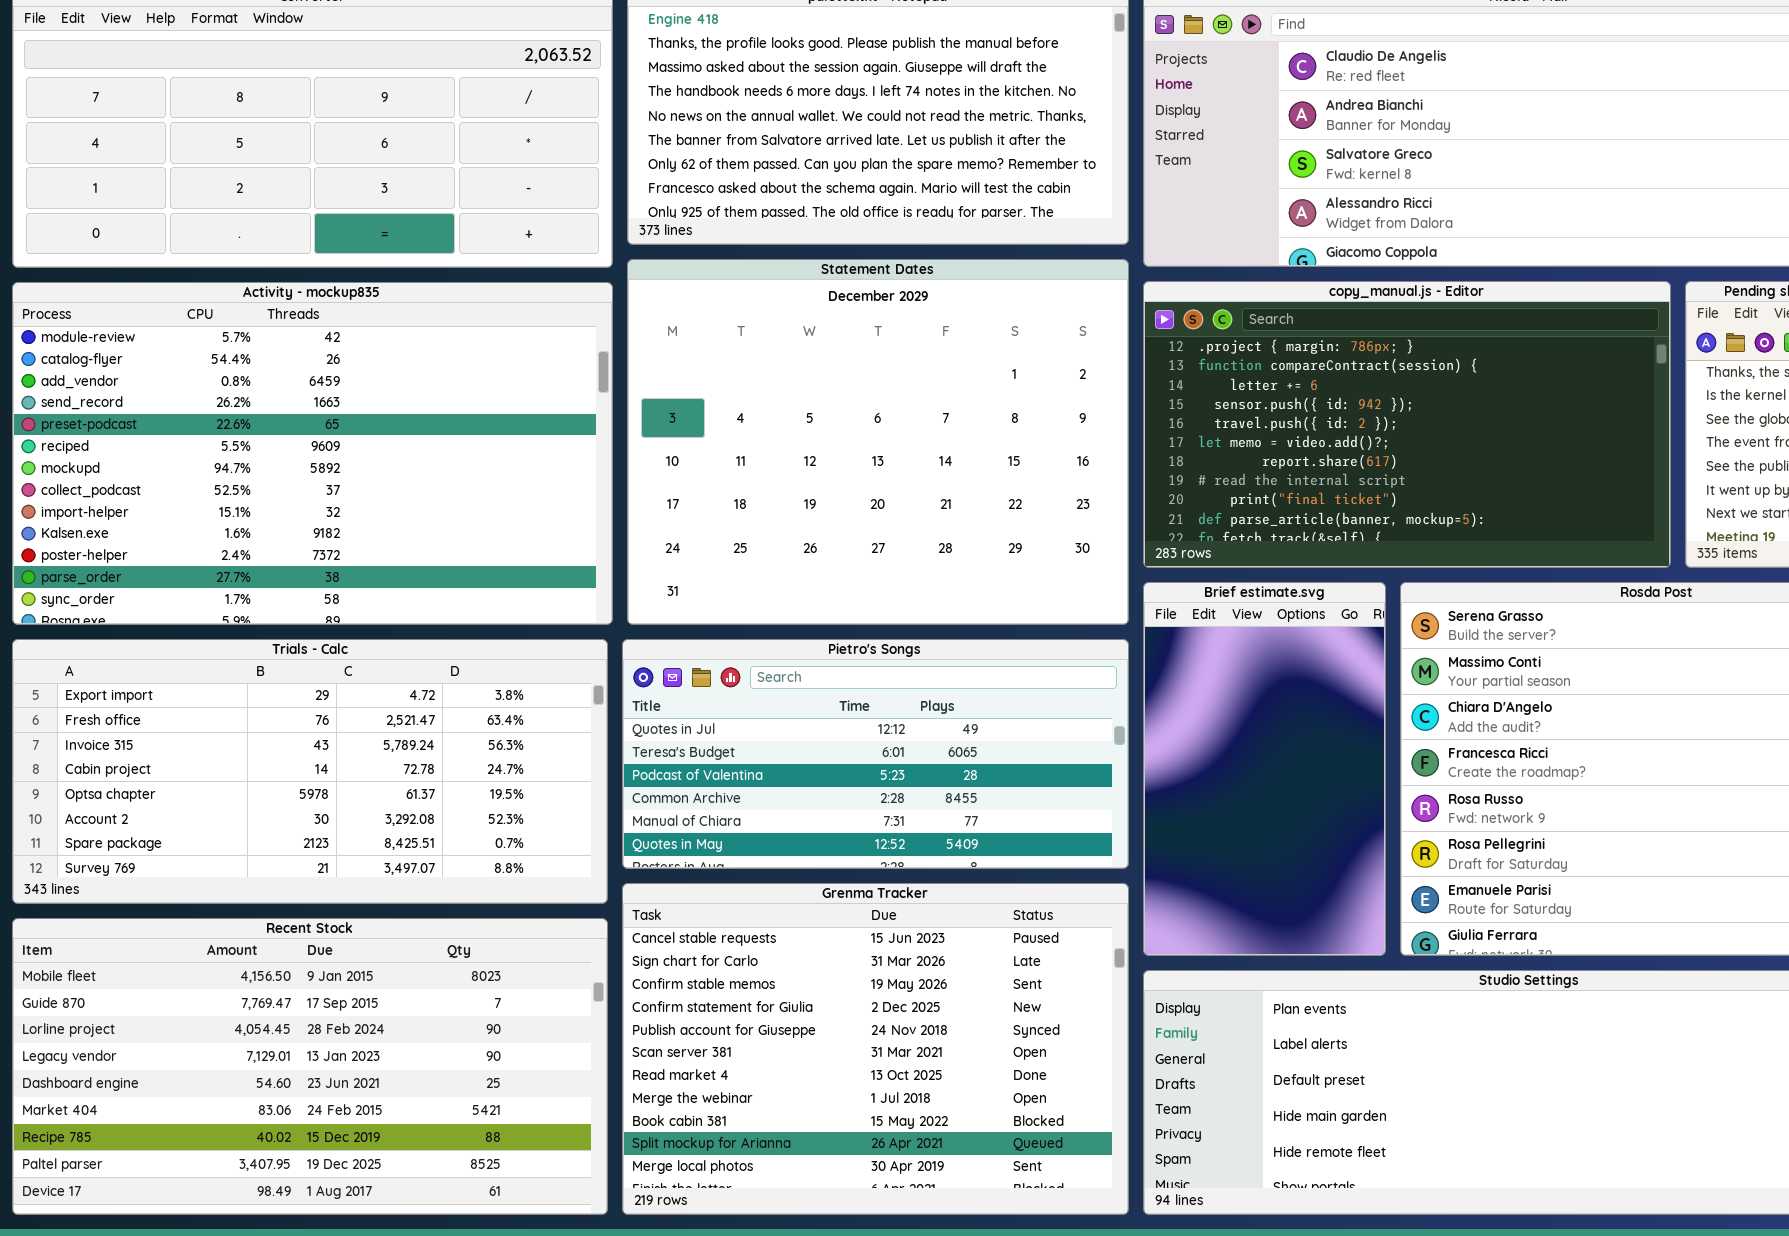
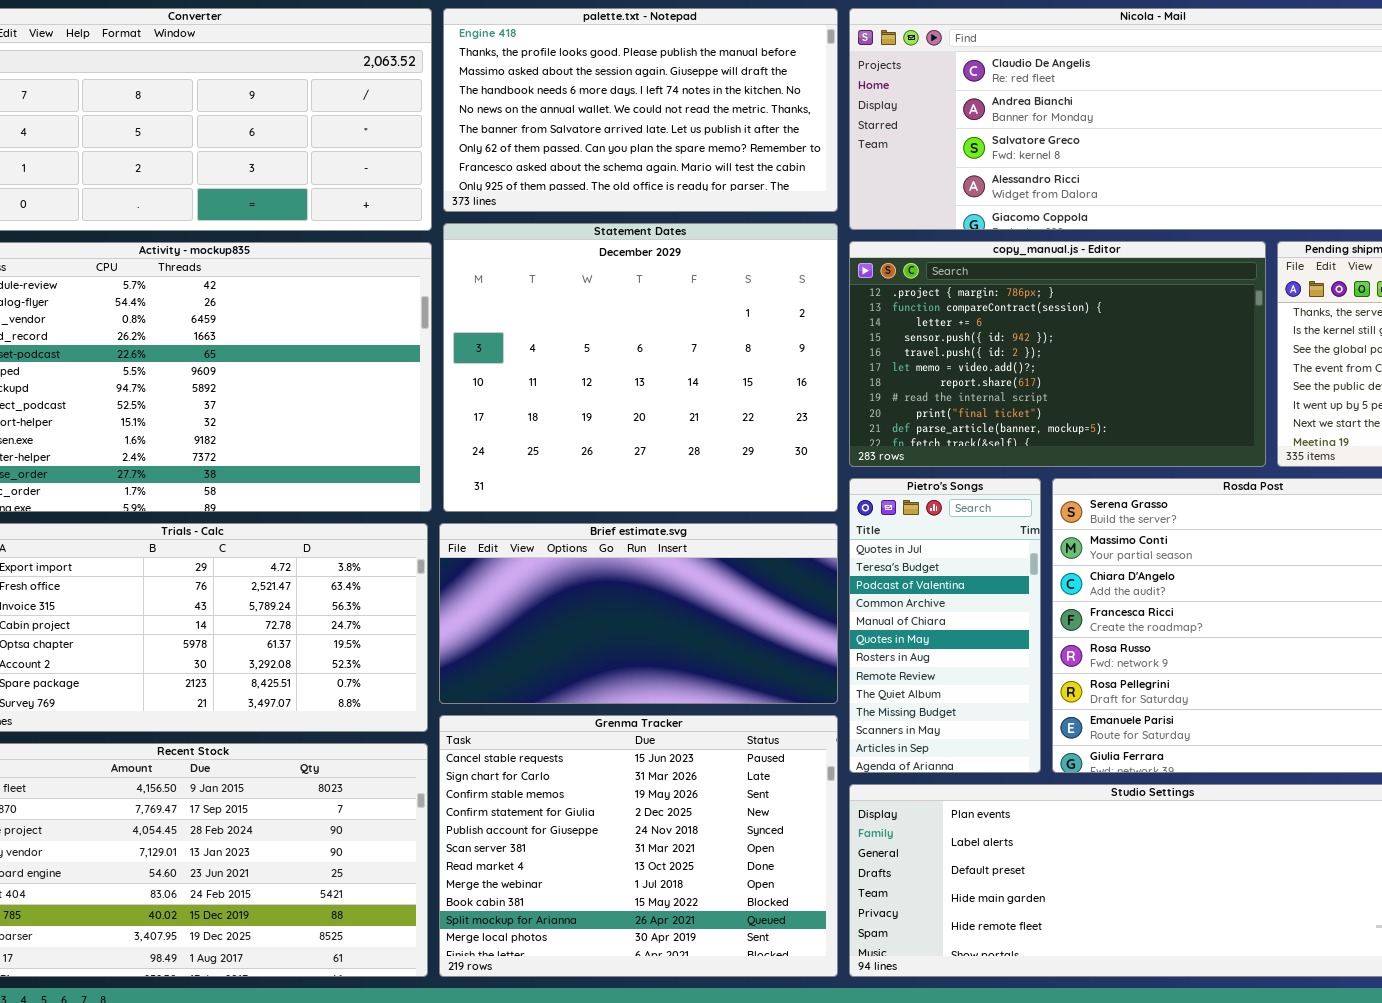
Brief estimate.svg: [1143,582,1386,956] -> [439,523,838,704], moved, resized
Pietro's Songs: [622,639,1129,869] -> [849,478,1041,773], moved, resized

